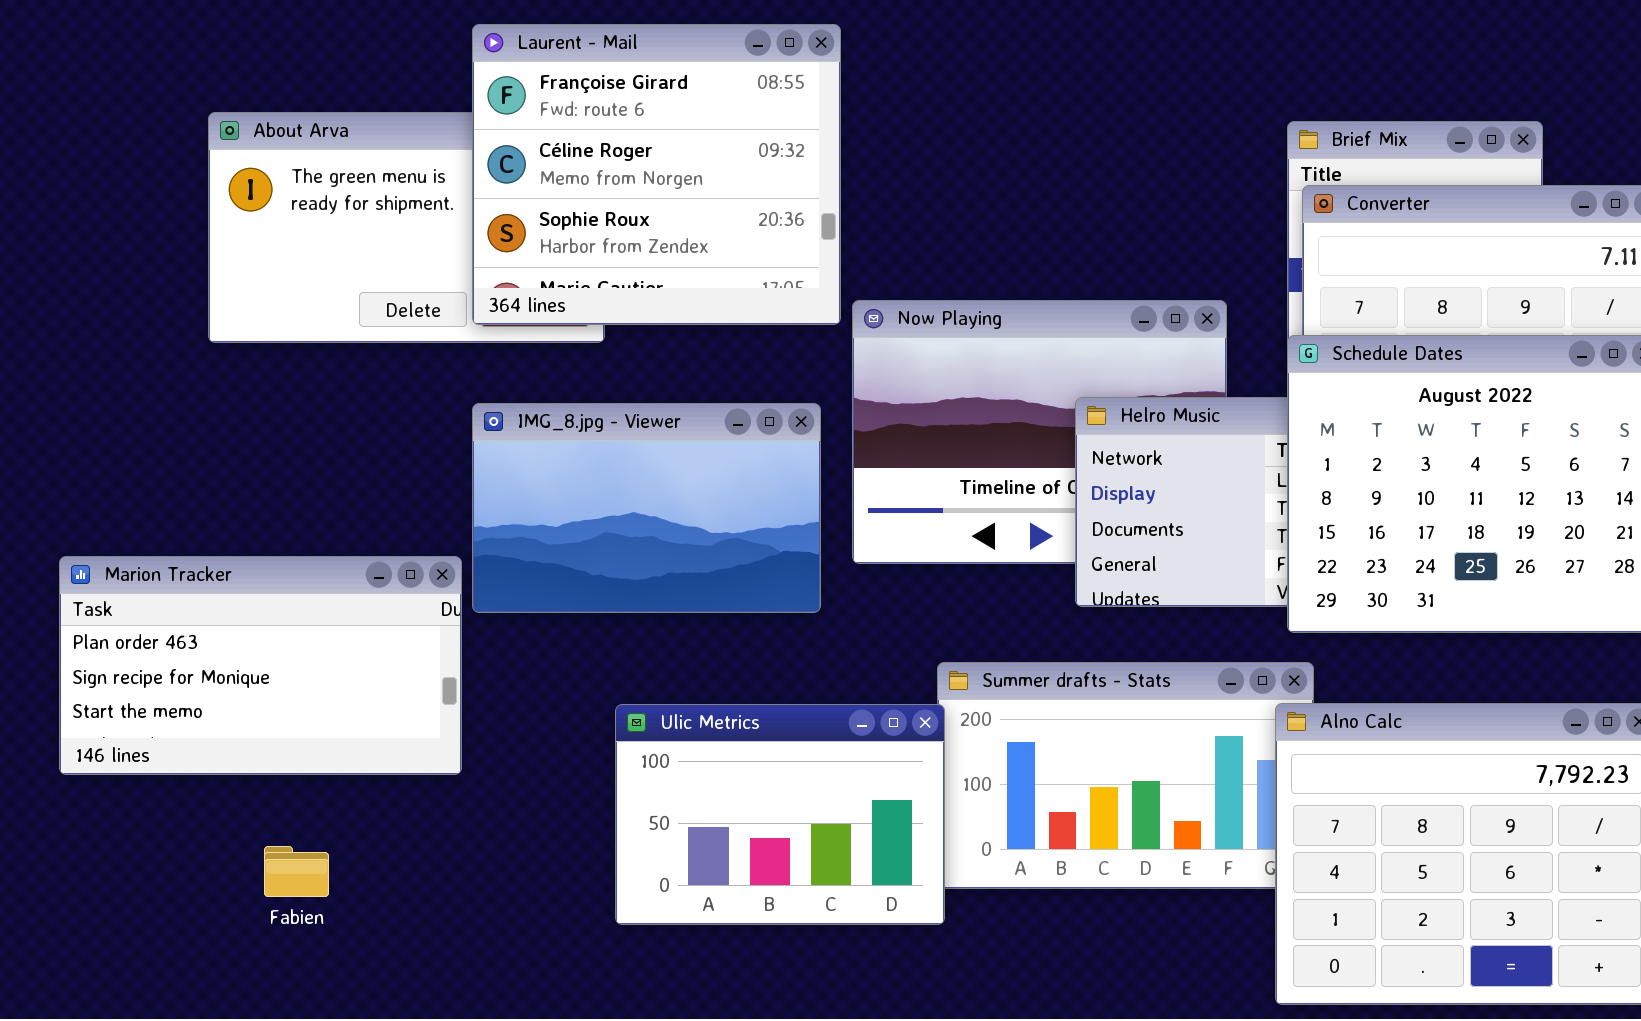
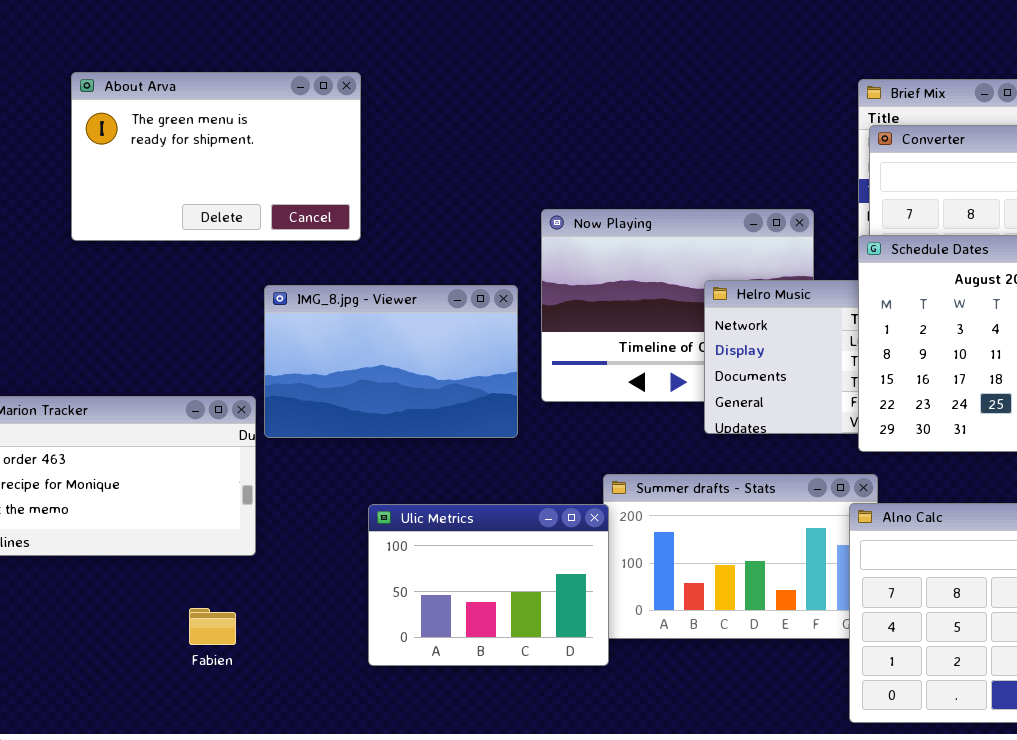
Laurent - Mail: [472,24,841,325] -> none, closed
Fabien: [264,846,329,897] -> [189,608,236,645], moved

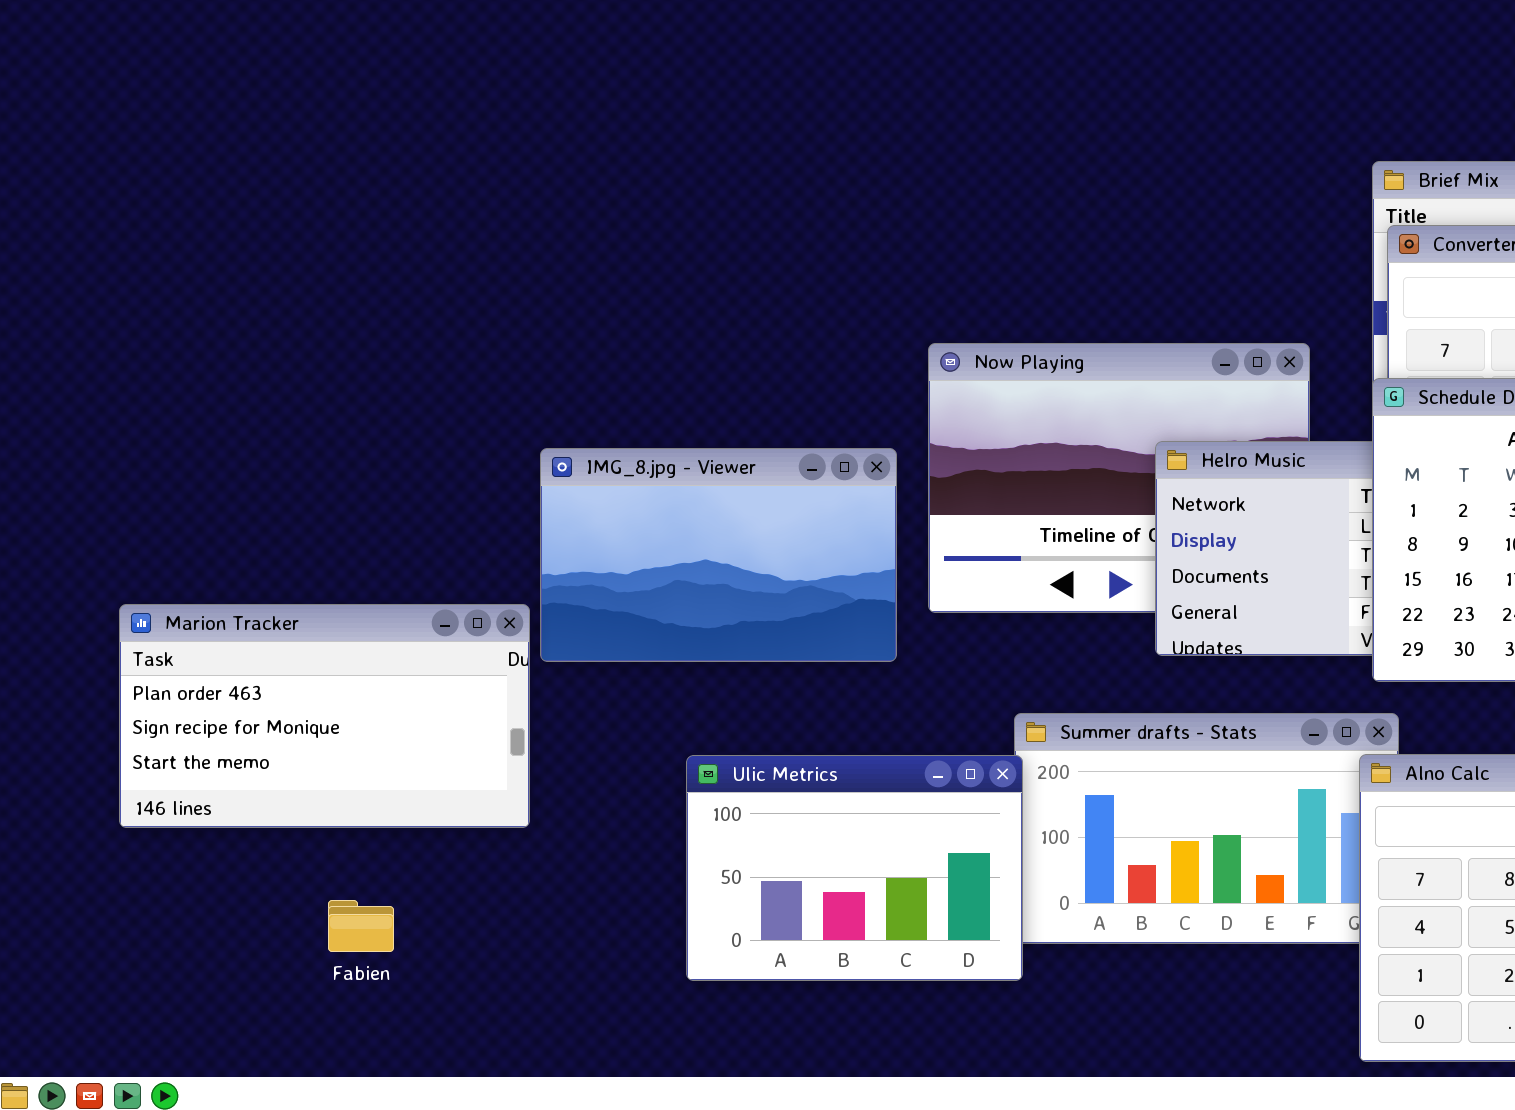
About Arva: [71,72,361,241] -> none, closed
Fabien: [189,608,236,645] -> [328,900,394,952], moved

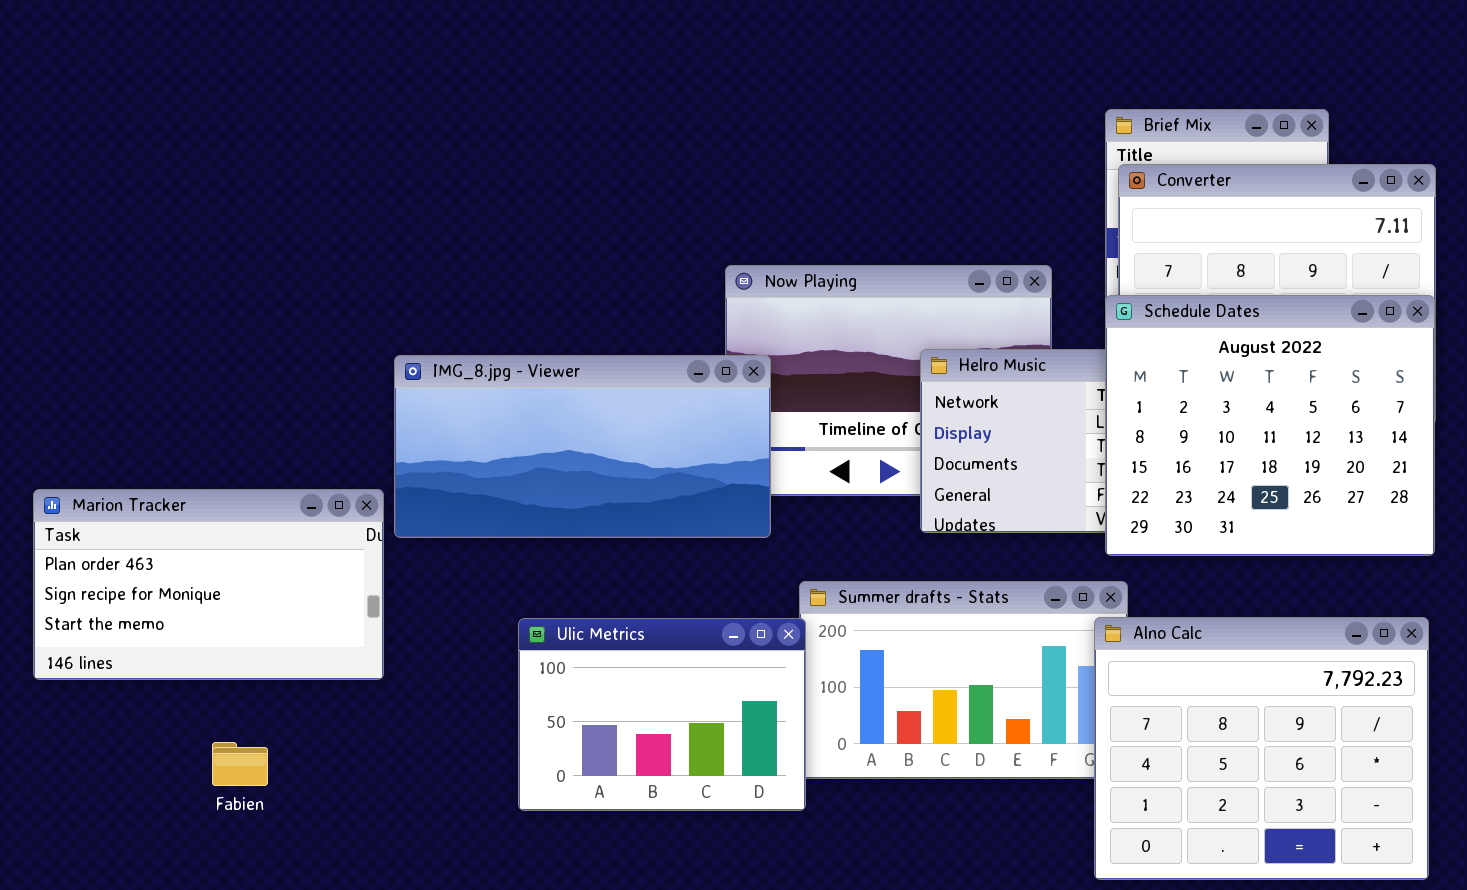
IMG_8.jpg - Viewer: [540,448,897,662] -> [394,355,771,538], resized

